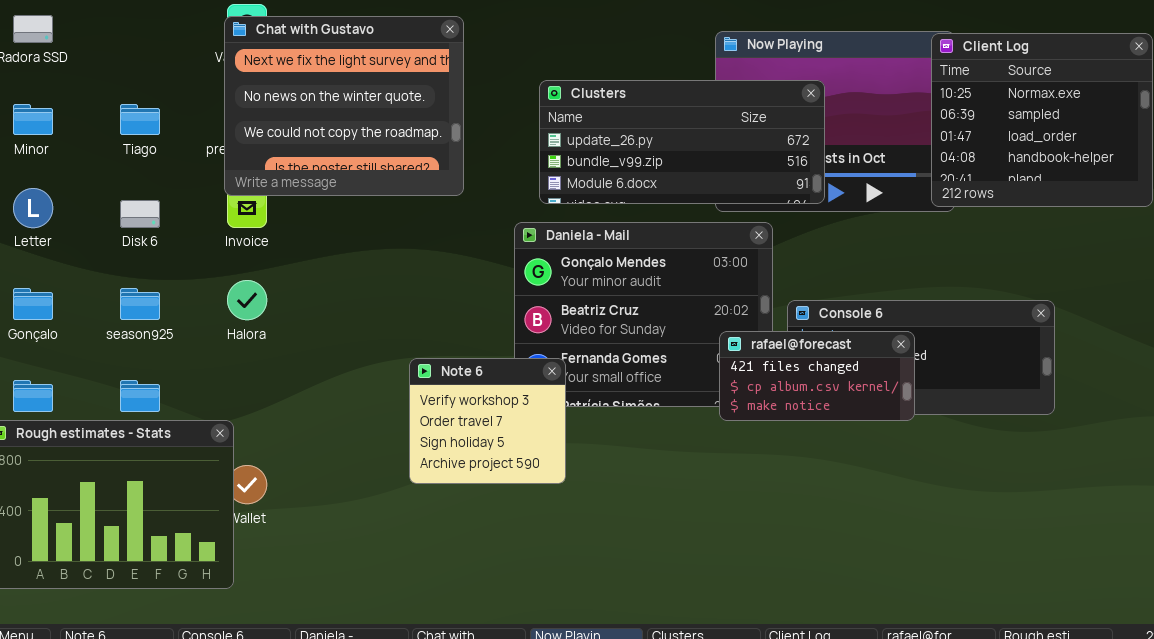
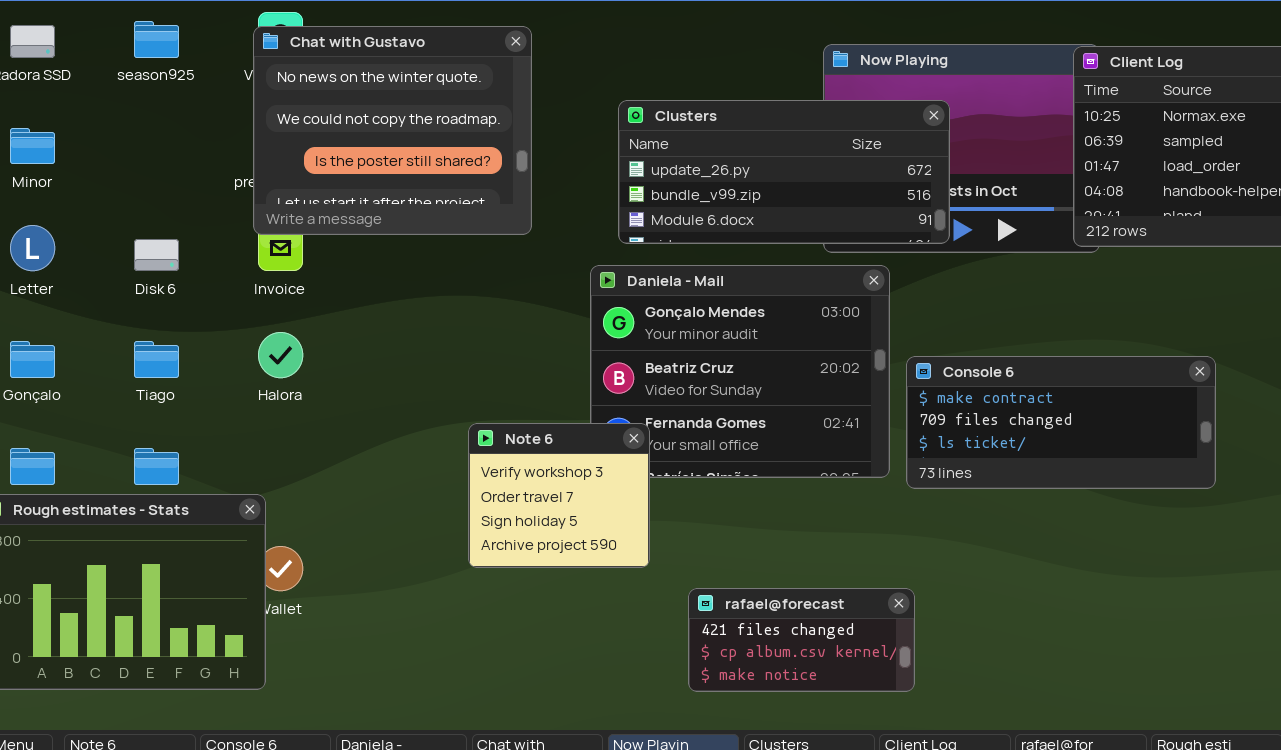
Chat with Gustavo: [224,16,464,196] -> [253,26,532,235], scrolled down 1 row
Tiago: [120,104,160,135] -> [134,341,179,378], moved
season925: [120,288,160,320] -> [134,21,179,58], moved
rafael@forecast: [719,331,915,421] -> [688,588,915,692], moved

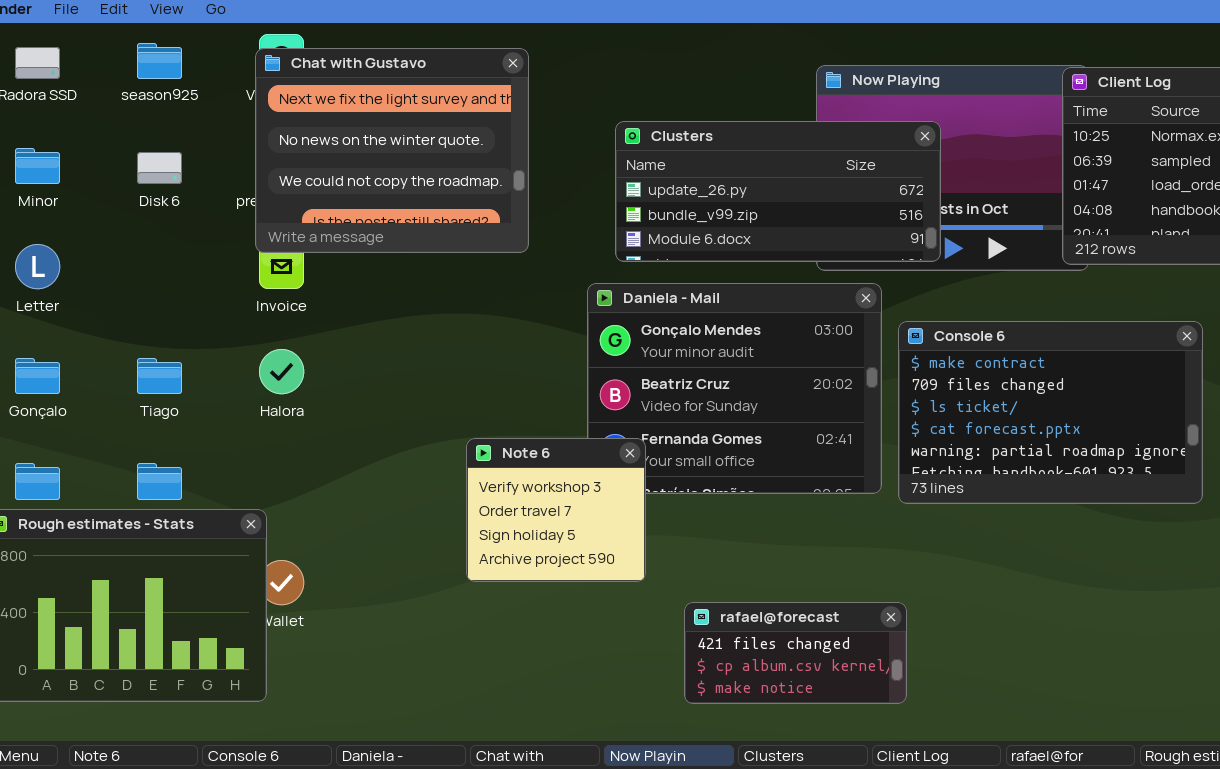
Chat with Gustavo: [253,26,532,235] -> [255,48,529,253], scrolled up 1 row
Disk 6: [134,239,179,271] -> [137,152,182,184], moved
Console 6: [906,356,1216,489] -> [898,321,1203,504], resized

